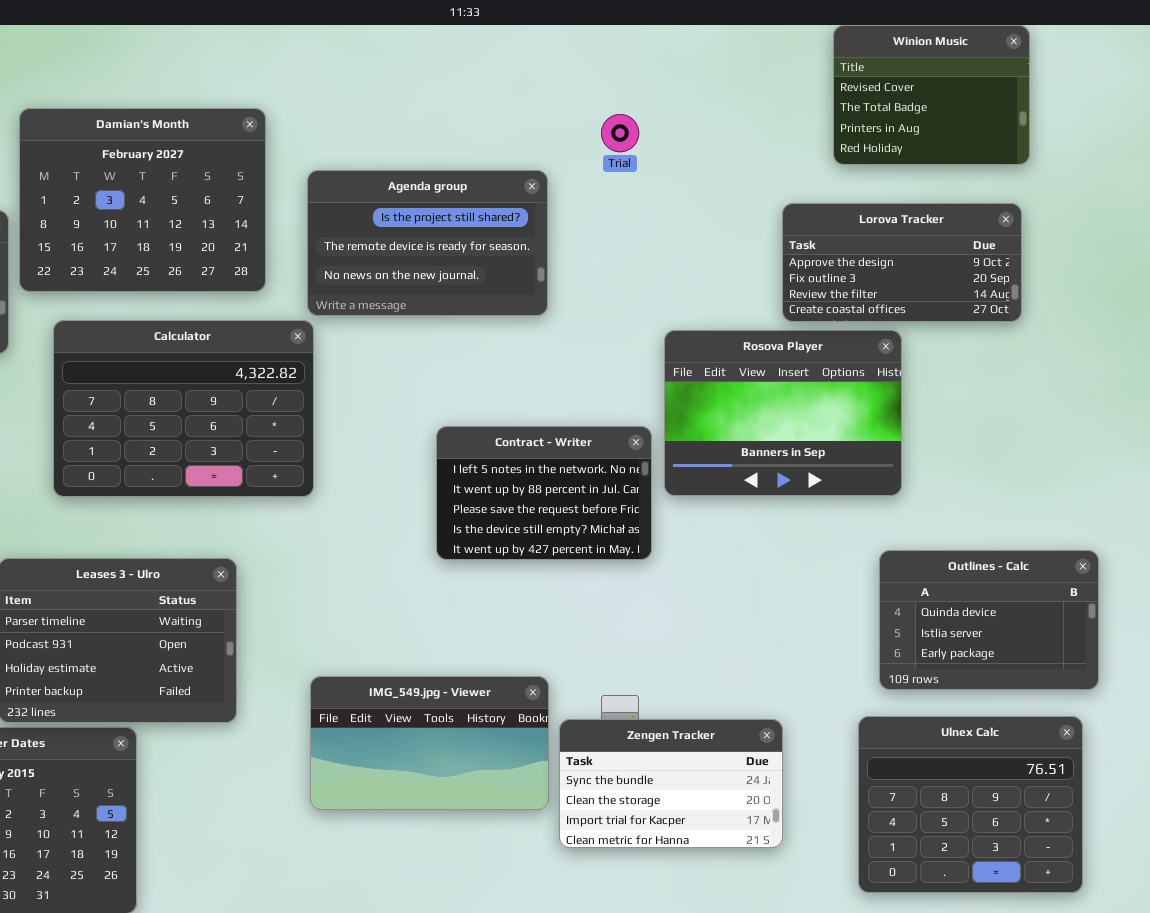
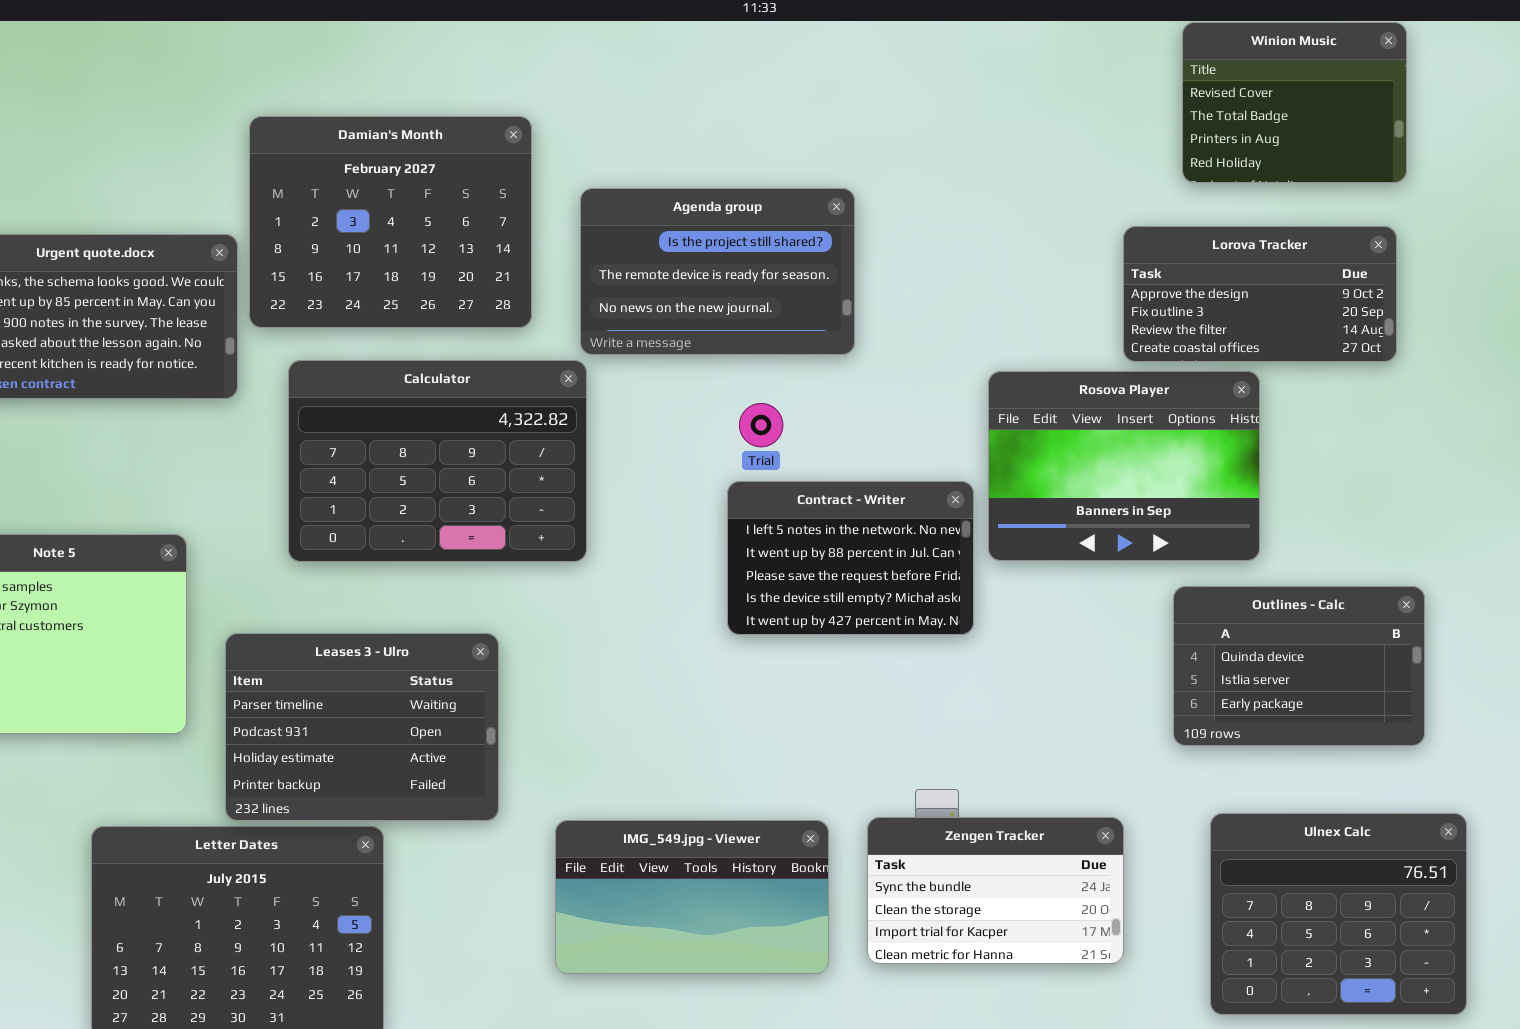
Trial: [601,114,639,152] -> [739,403,783,447], moved
Outlines - Calc: [879,550,1099,690] -> [1173,586,1425,746], moved
IMG_549.jpg - Viewer: [310,676,549,810] -> [555,820,829,974], moved

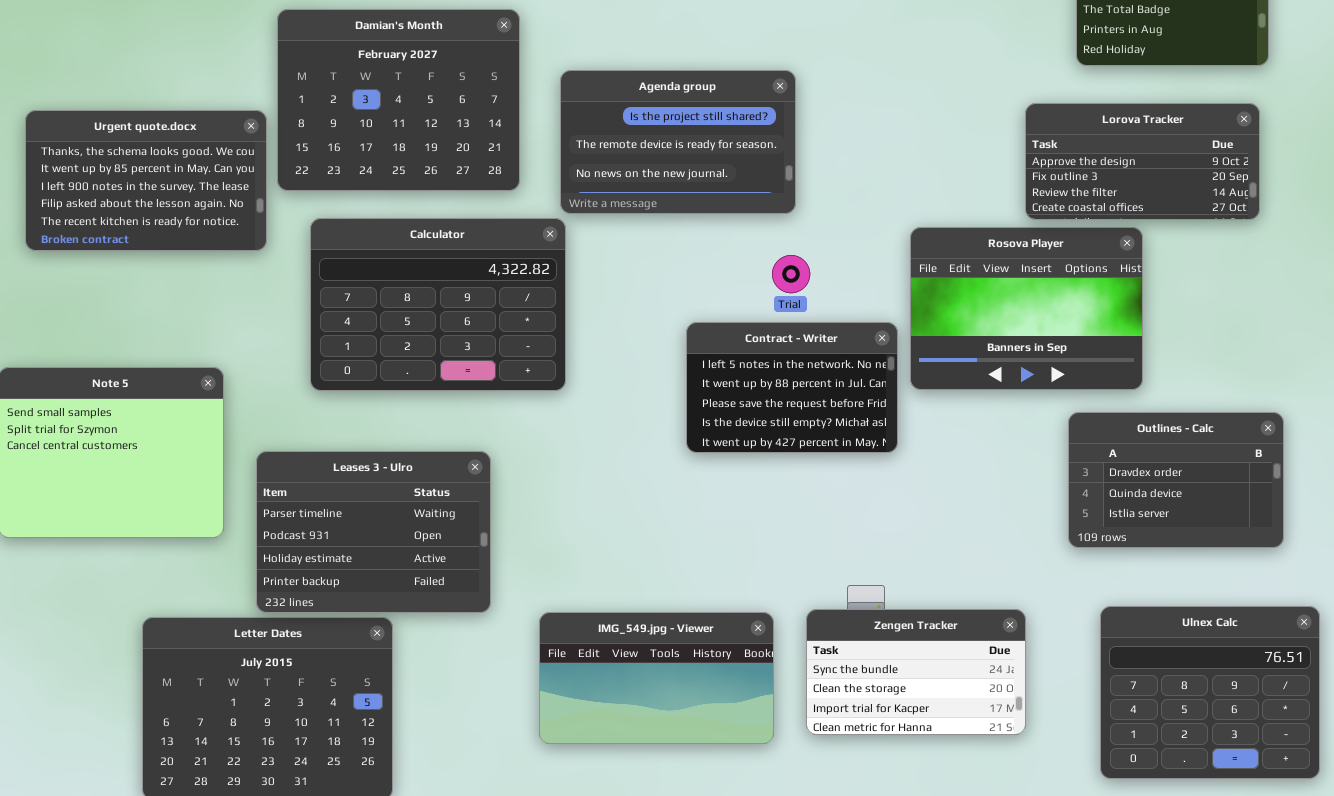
Trial: [739,403,783,447] -> [772,255,810,293], moved
Outlines - Calc: [1173,586,1425,746] -> [1068,412,1284,548], scrolled up 1 row

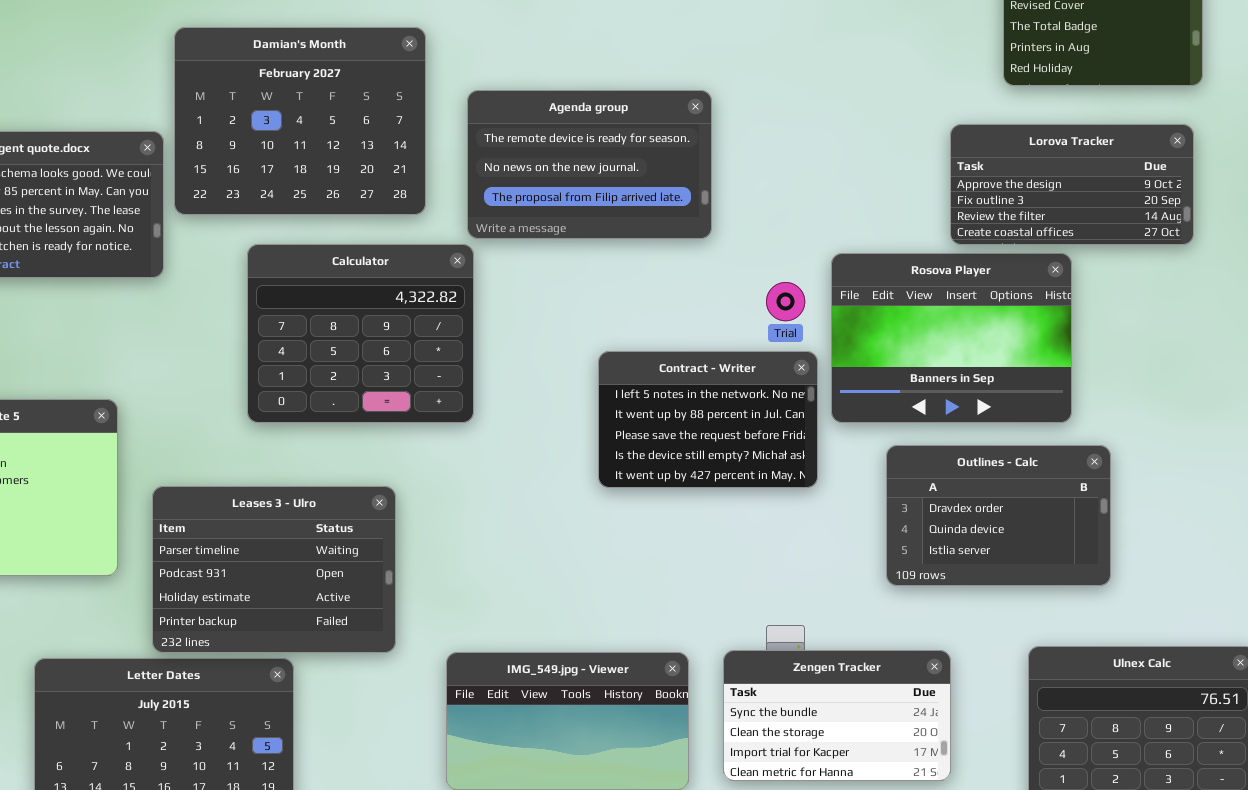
Agenda group: [560,70,796,214] -> [467,90,712,239], scrolled down 1 row
Calculator: [310,218,566,391] -> [247,244,474,423], resized
Trial: [772,255,810,293] -> [766,282,805,321], moved
Outlines - Calc: [1068,412,1284,548] -> [886,445,1111,586], moved

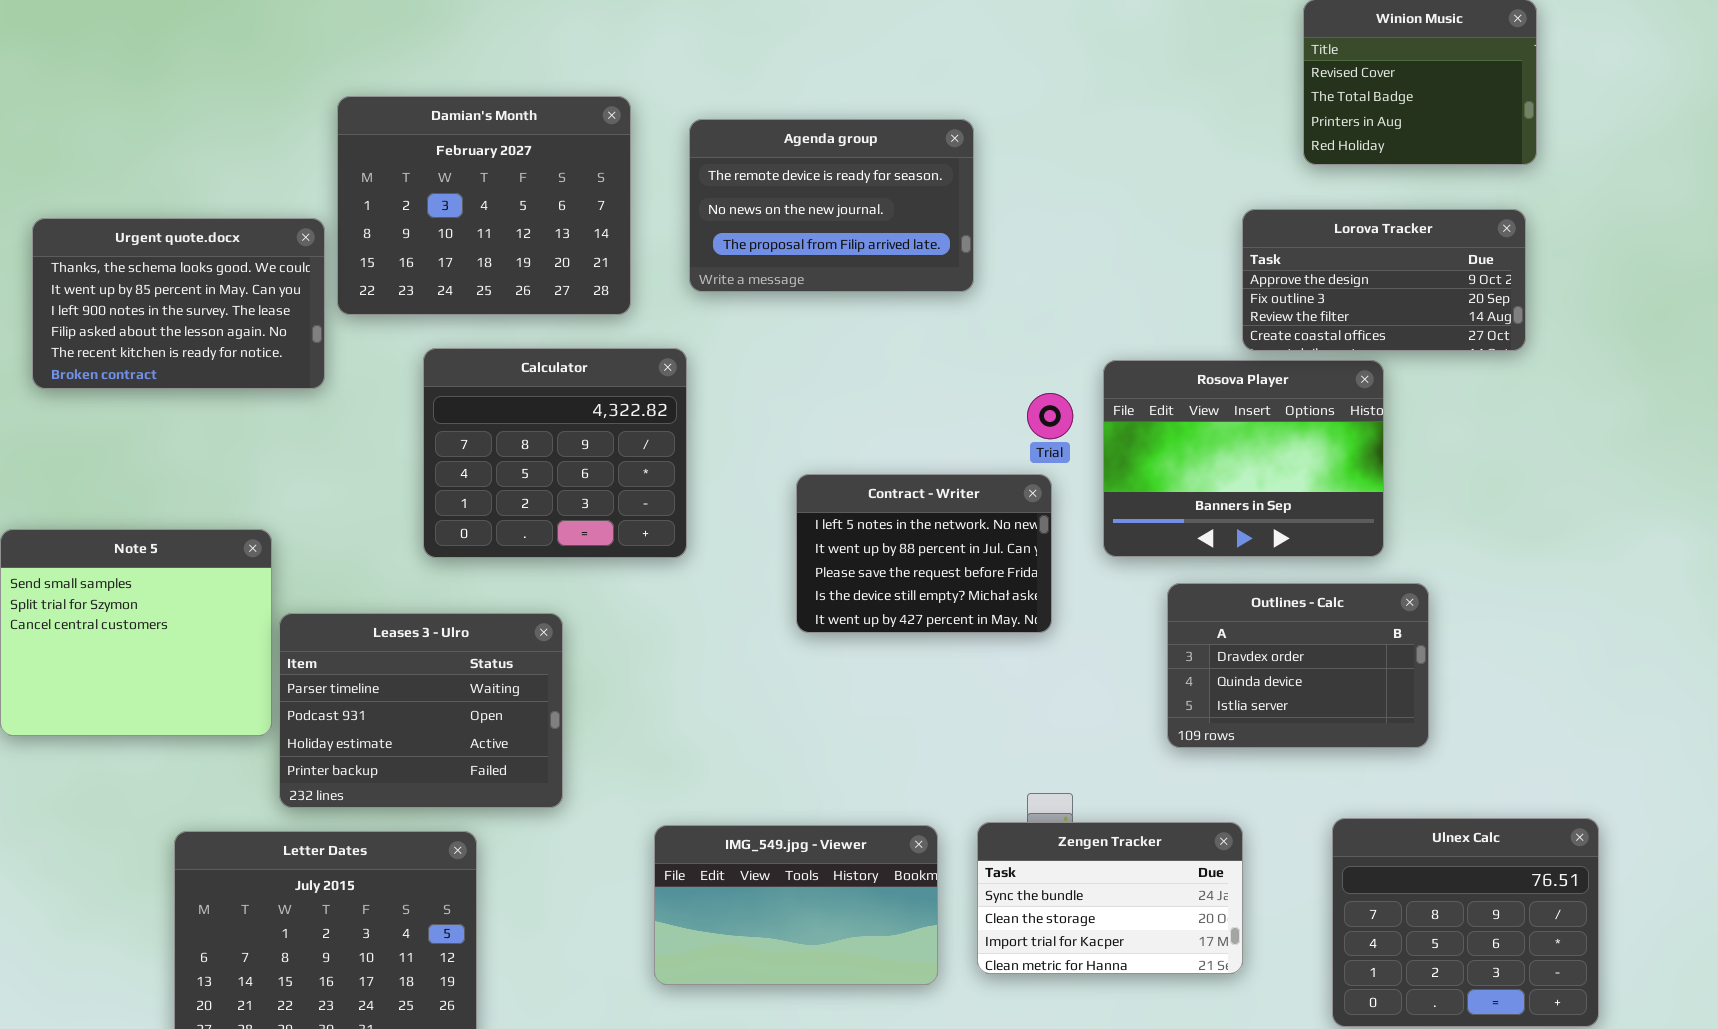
Agenda group: [467,90,712,239] -> [689,119,974,292], moved
Contract - Writer: [598,351,818,488] -> [796,474,1052,633], moved
Leases 3 - Ulro: [152,486,396,653] -> [279,613,563,808], moved

